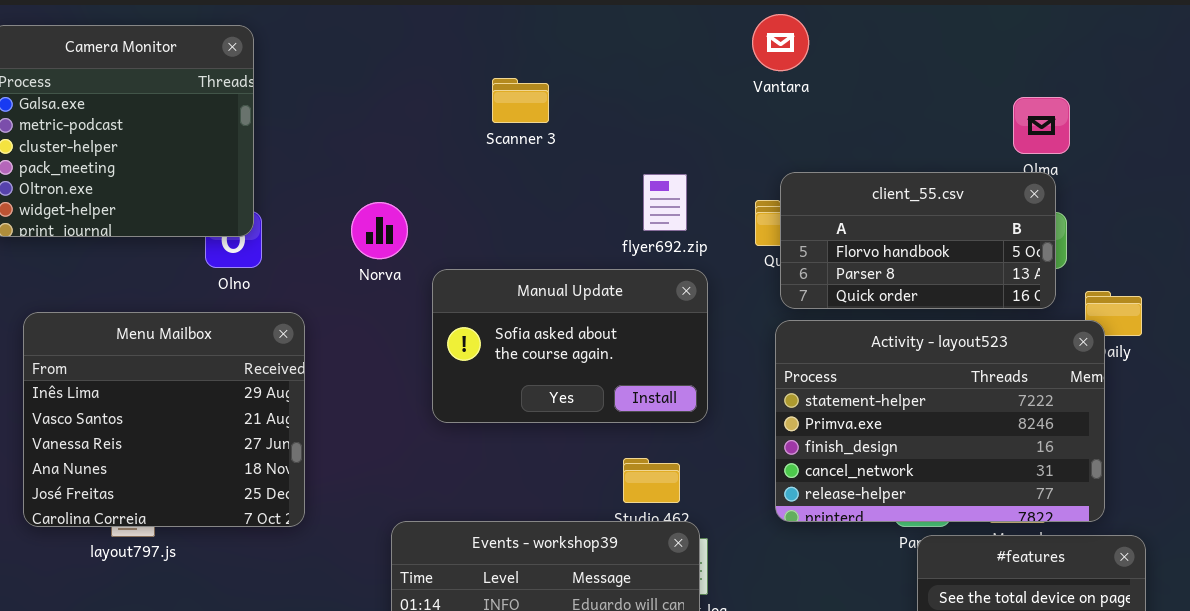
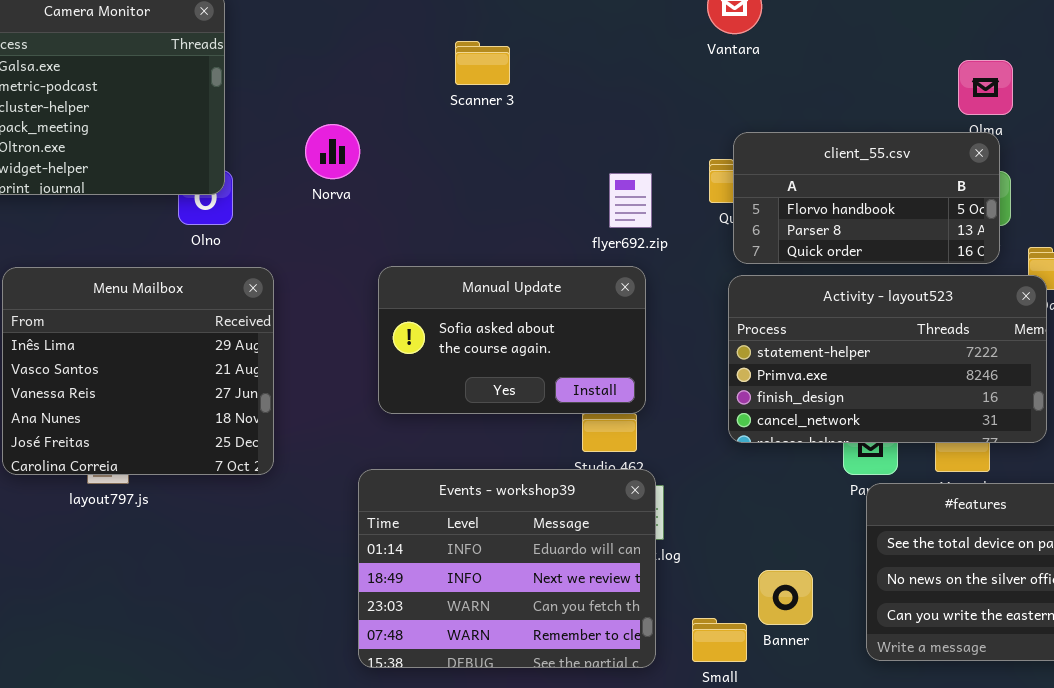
flyer692.zip: [643,174,687,231] -> [609,173,652,228], moved
Norva: [351,202,408,259] -> [305,124,360,179], moved
Manual Update: [432,269,708,423] -> [378,266,646,414], moved
Activity - layout523: [775,320,1105,522] -> [728,275,1047,443], resized

